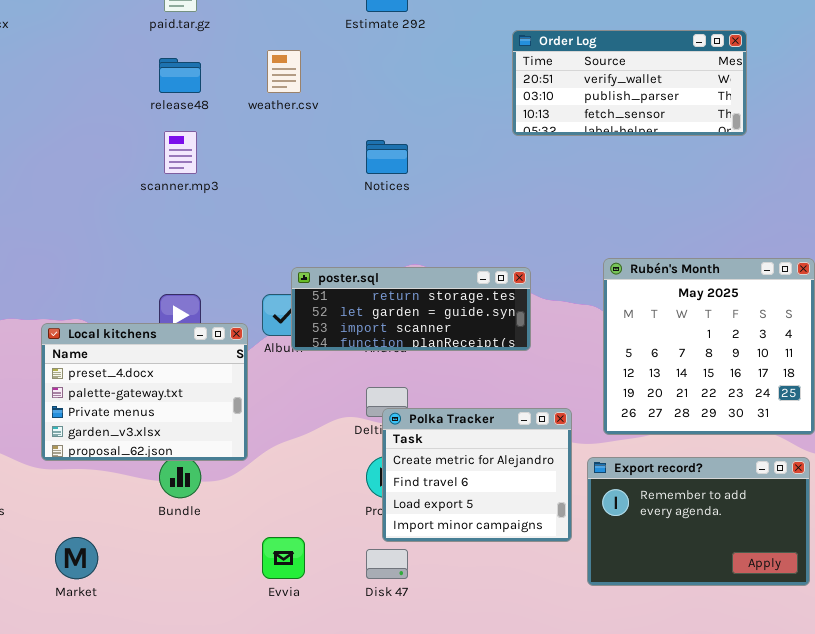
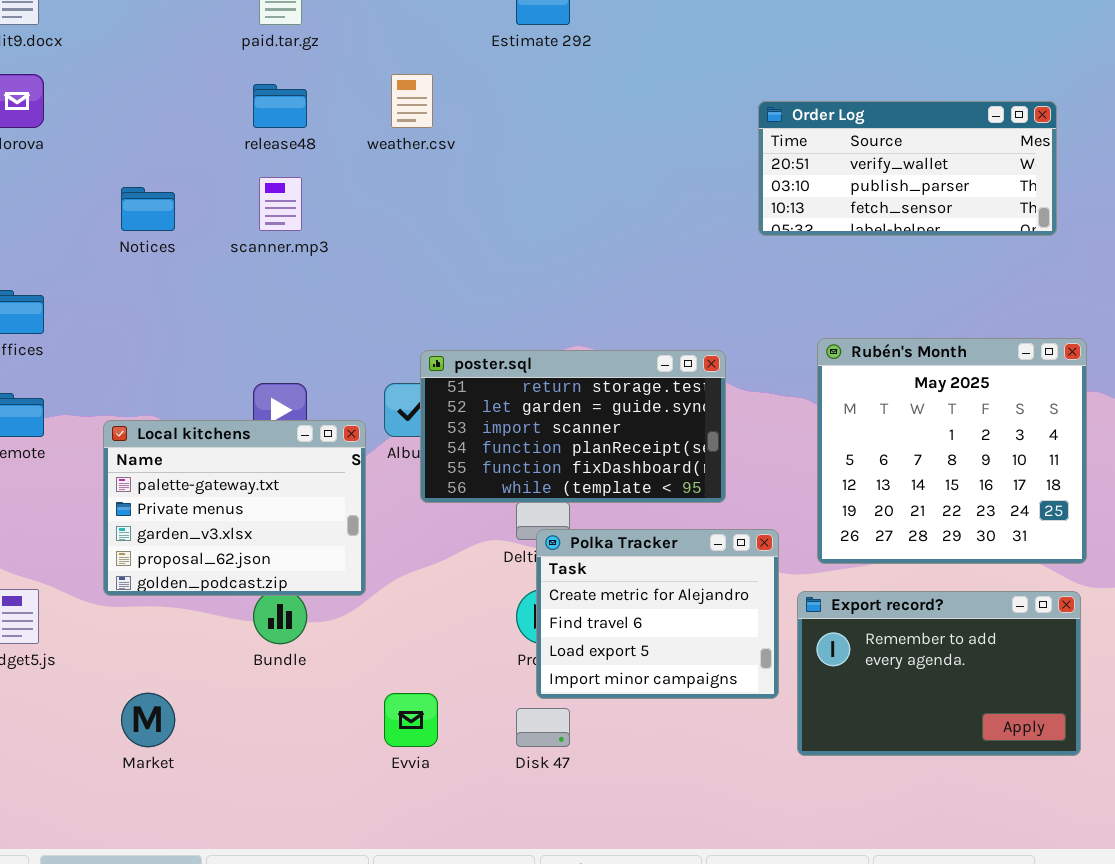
Order Log: [512,30,747,136] -> [758,101,1057,236], moved
Notices: [366,140,408,174] -> [121,187,175,231], moved
poster.sql: [291,267,531,351] -> [420,350,726,503], resized
Local kitchens: [41,323,248,461] -> [103,420,366,596], scrolled down 1 row

